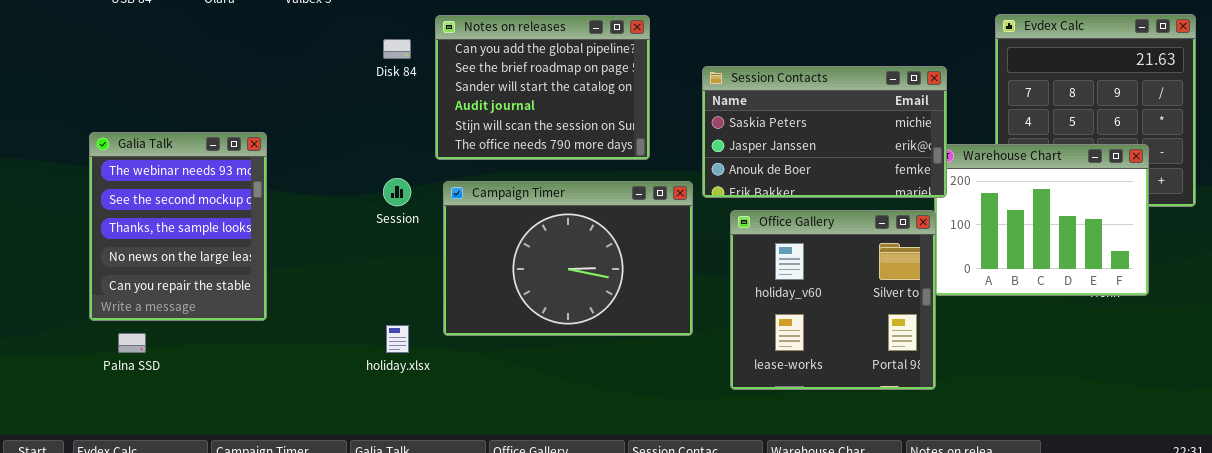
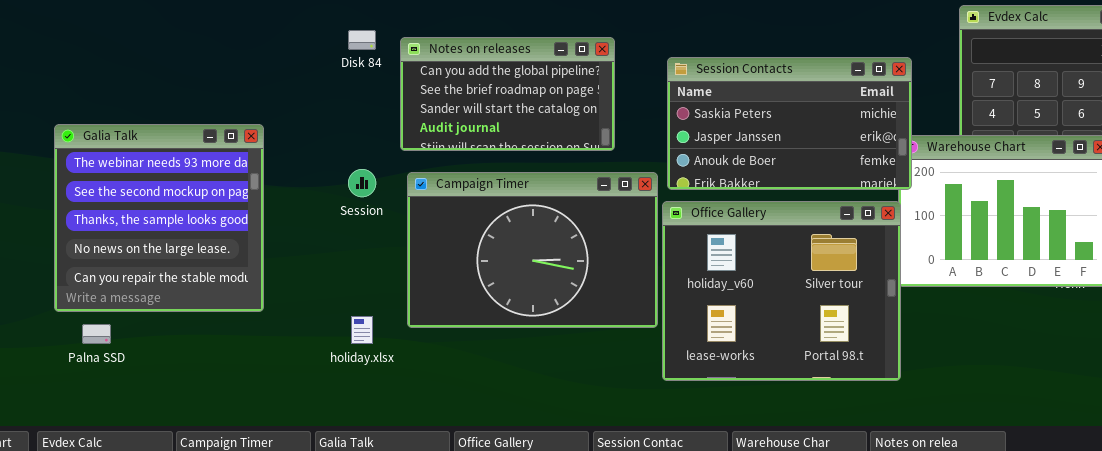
Notes on releases: [435,15,650,160] -> [400,37,615,151], resized
Galia Talk: [89,132,267,321] -> [54,124,264,312], resized
Office Gallery: [730,210,936,390] -> [662,201,901,381], resized

